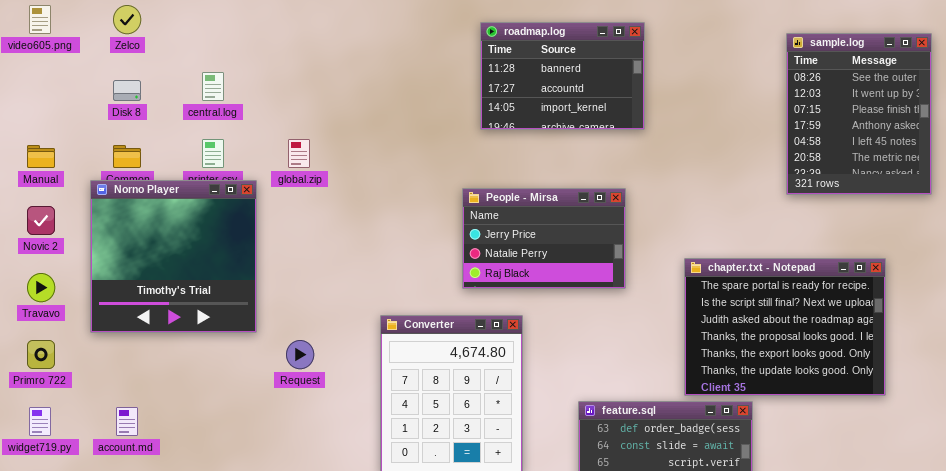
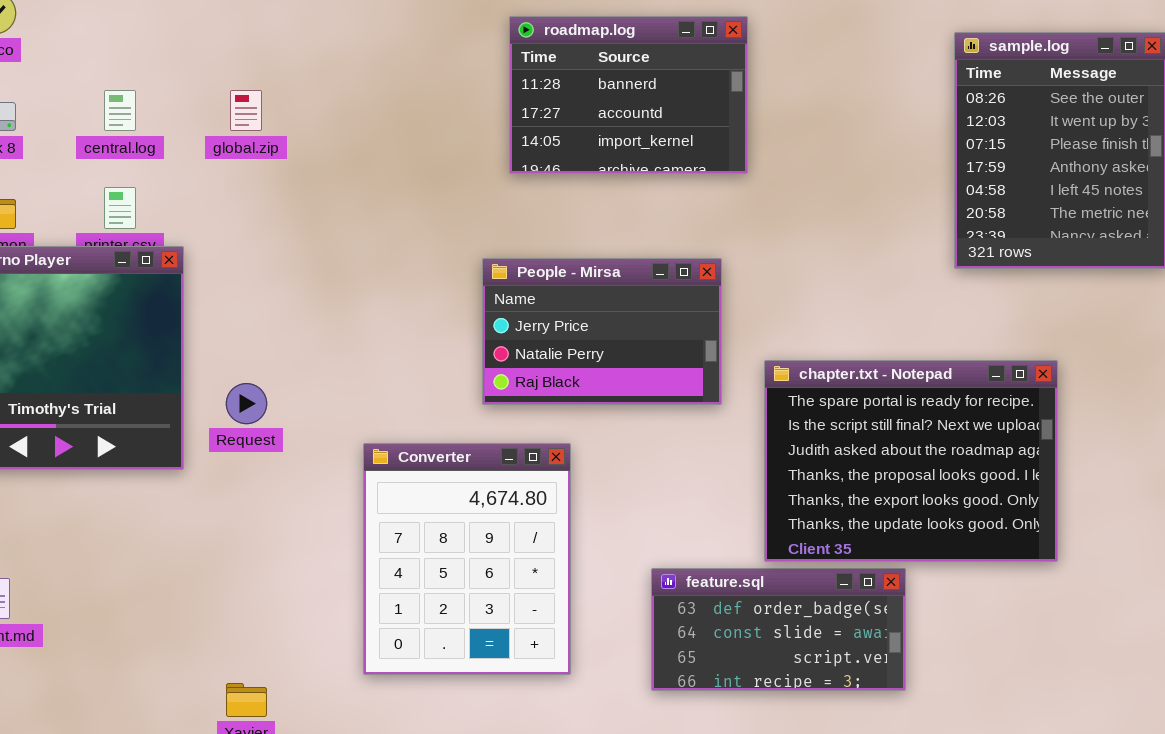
global.zip: [288,139,310,168] -> [230,90,262,131], moved
chapter.txt - Notepad: [684,258,886,396] -> [764,360,1058,562], moved
Request: [286,340,314,369] -> [226,383,267,424], moved

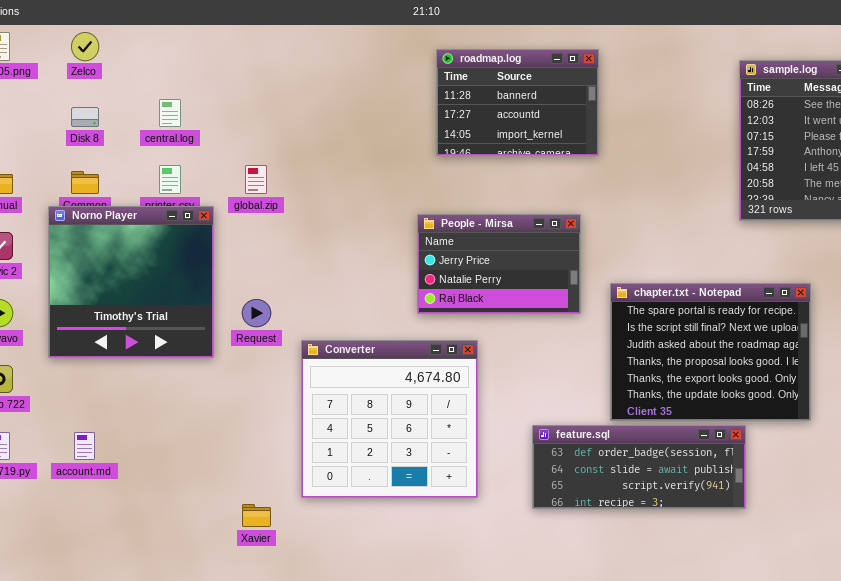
global.zip: [230,90,262,131] -> [245,165,267,194], moved
Converter: [363,443,571,675] -> [301,340,478,498], resized
feature.sql: [651,568,906,691] -> [532,425,746,509], resized

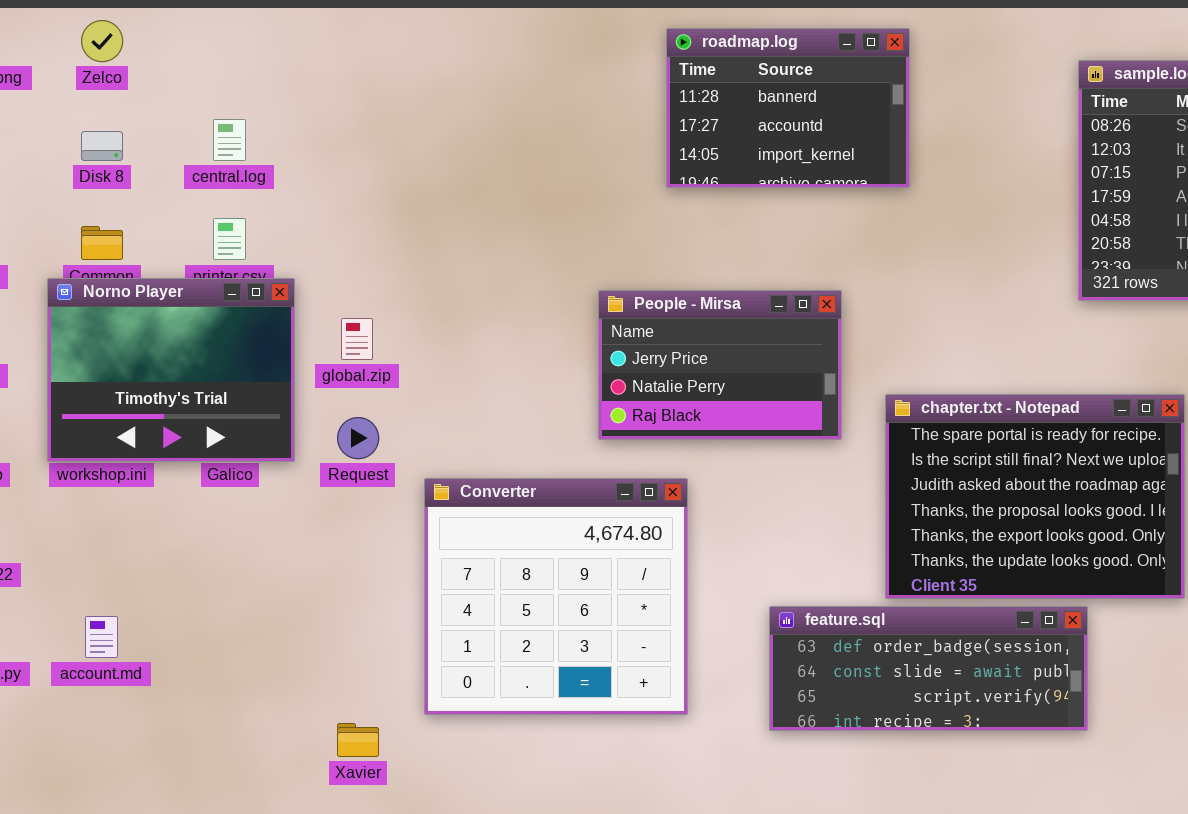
roadmap.log: [436,49,599,156] -> [666,28,910,188], moved
global.zip: [245,165,267,194] -> [341,318,373,360], moved
Norno Player: [48,206,214,358] -> [47,278,295,462], resized

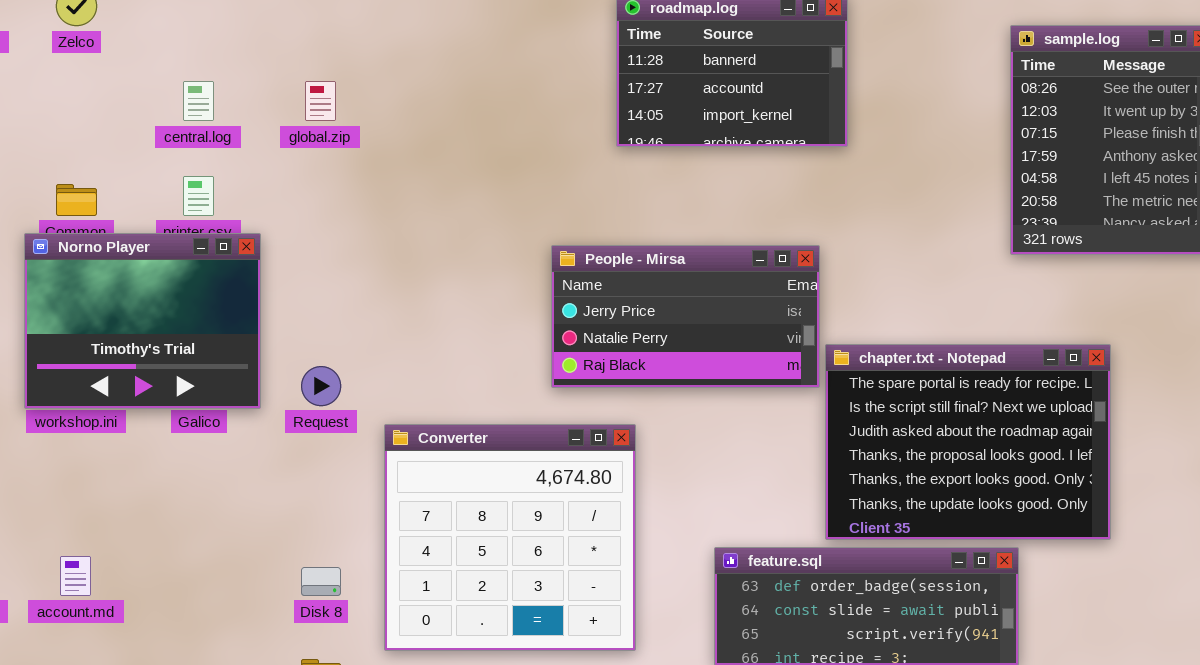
Disk 8: [81,131,123,161] -> [301,567,341,596], moved
People - Mirsa: [598,290,842,440] -> [551,245,820,388], resized
global.zip: [341,318,373,360] -> [305,81,336,121], moved

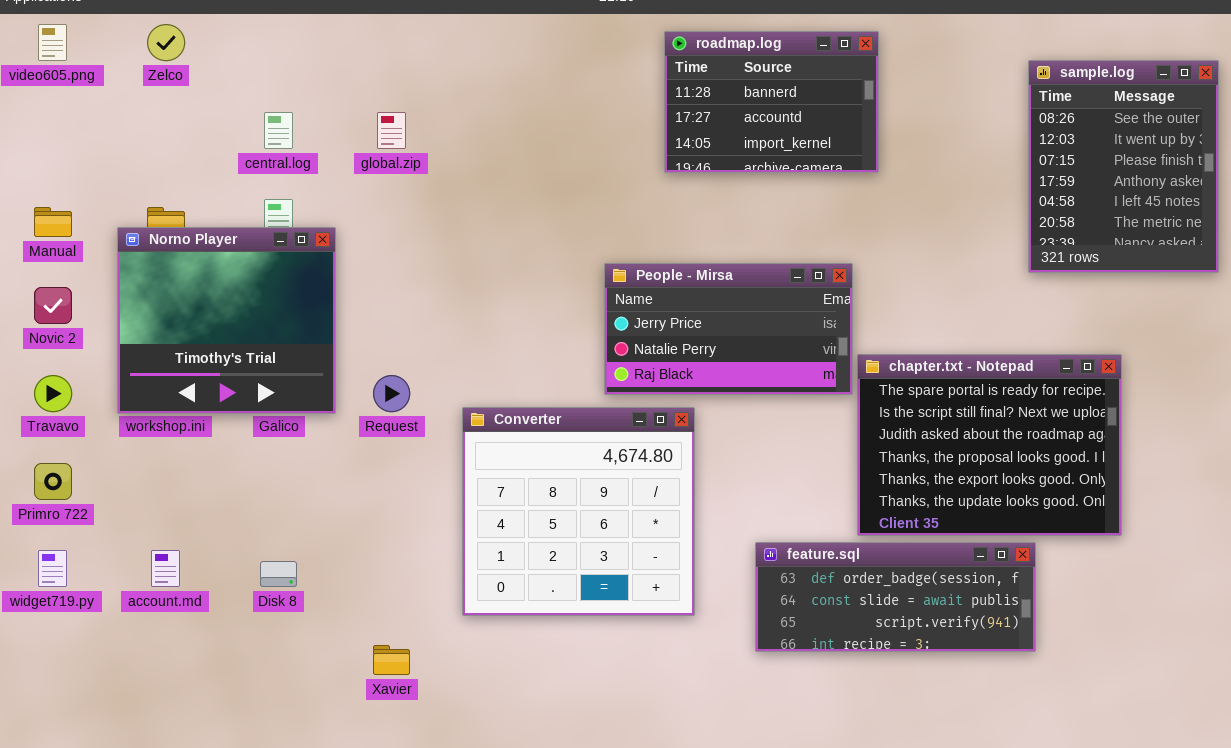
Norno Player: [24,233,261,409] -> [117,227,336,414], resized
Converter: [384,424,636,651] -> [462,407,695,616], moved
Disk 8: [301,567,341,596] -> [260,561,297,587], moved

